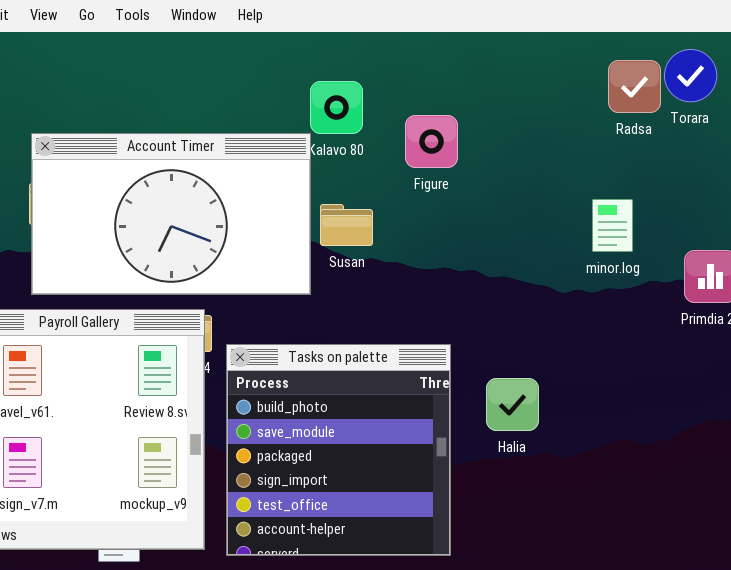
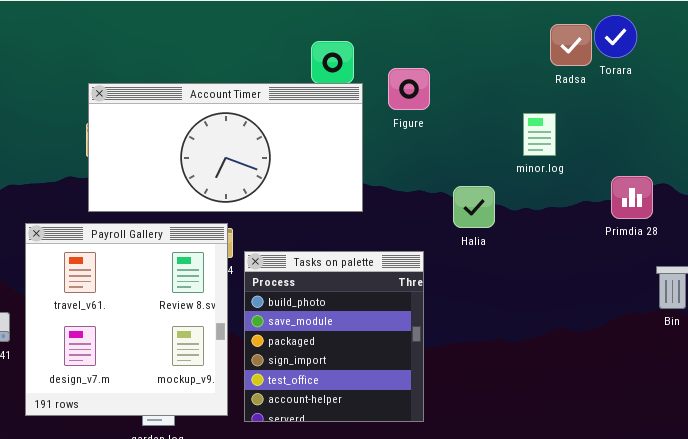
Account Timer: [31,133,311,295] -> [88,83,363,212], resized
minor.log: [592,199,633,252] -> [523,113,556,156], moved
Halia: [486,378,539,431] -> [453,186,495,228], moved

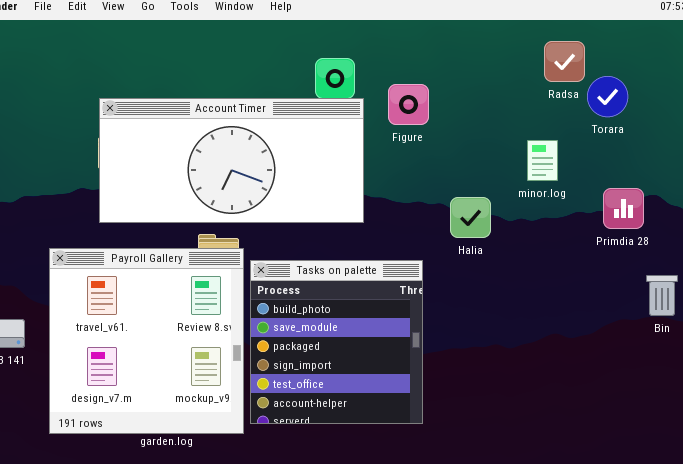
Torara: [594,15,637,58] -> [587,76,628,117], moved
minor.log: [523,113,556,156] -> [527,140,558,181], moved
Payroll Gallery: [25,223,228,416] -> [49,248,244,434], moved

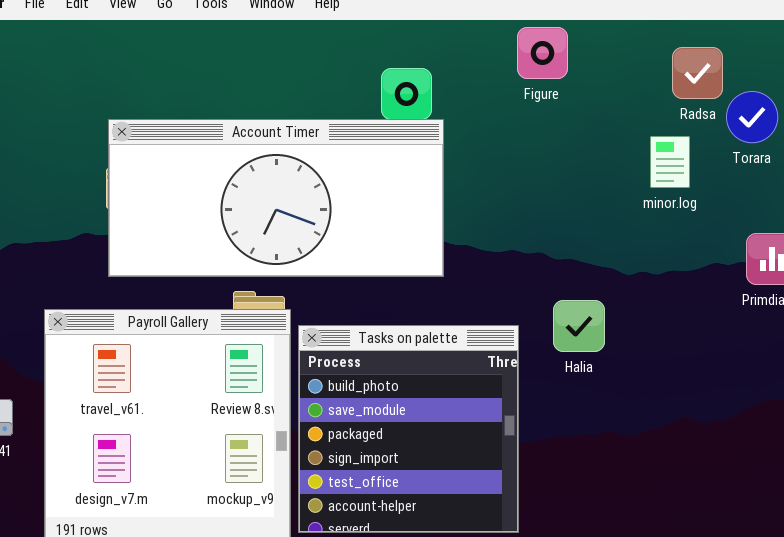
Figure: [388,84,429,125] -> [517,27,568,79], moved
minor.log: [527,140,558,181] -> [650,136,690,188], moved
Halia: [450,197,491,238] -> [553,300,605,352], moved

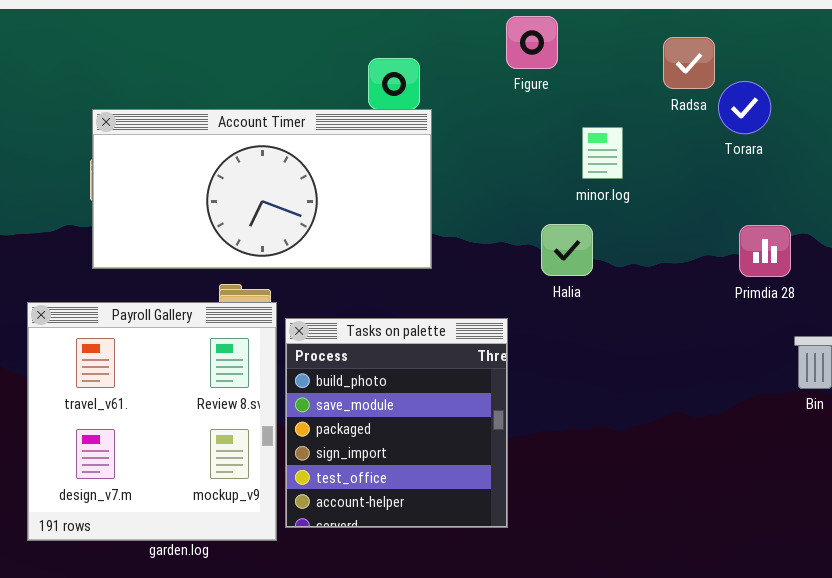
minor.log: [650,136,690,188] -> [582,127,623,179], moved
Halia: [553,300,605,352] -> [541,224,593,276], moved

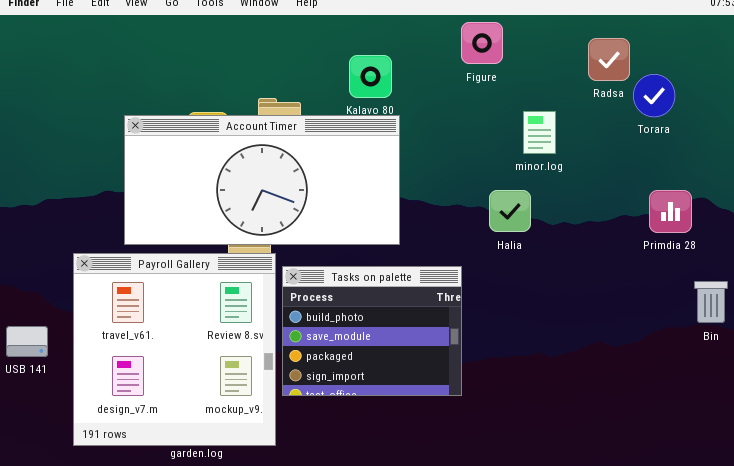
Account Timer: [92,109,432,269] -> [124,115,400,245], moved
Tasks on palette: [285,318,508,528] -> [282,266,462,396], resized

